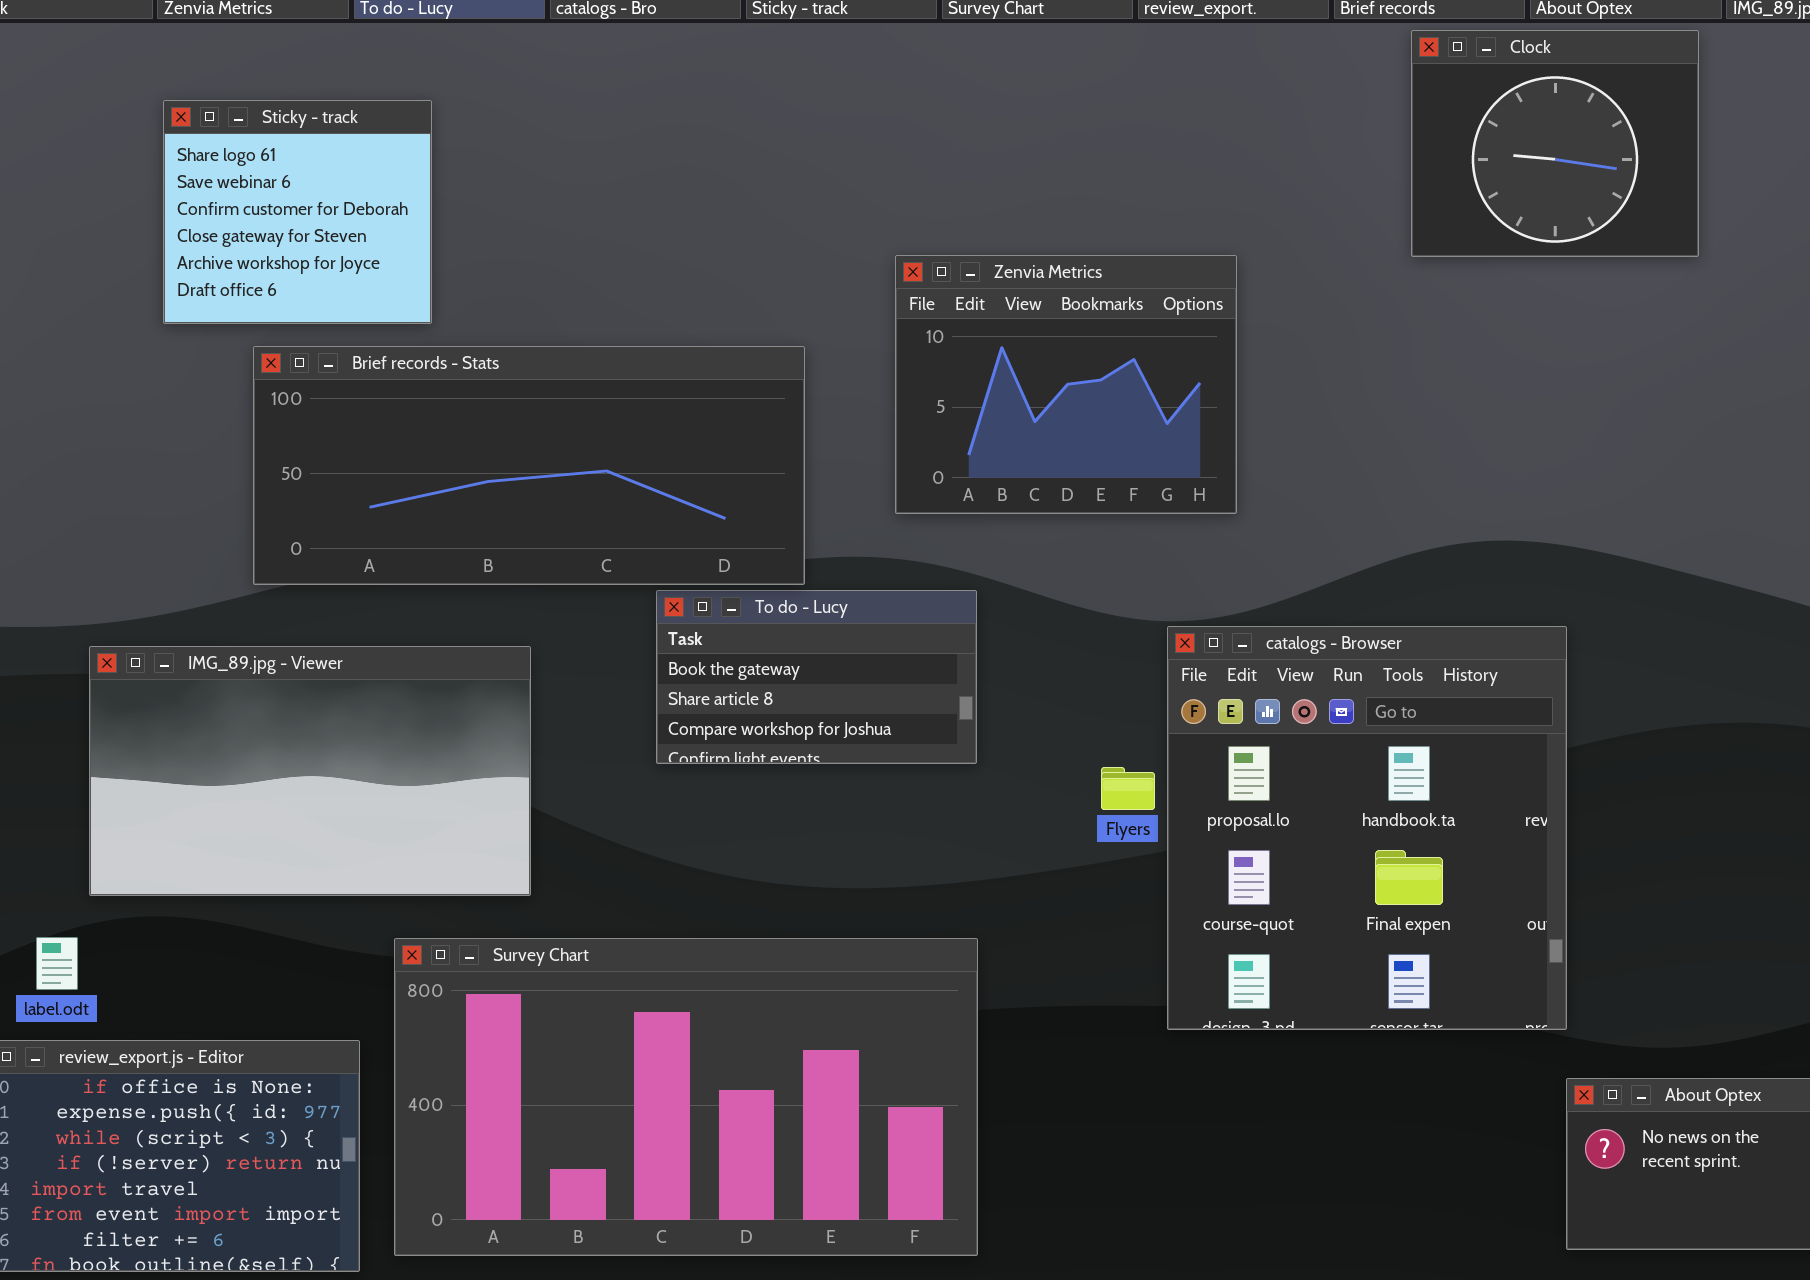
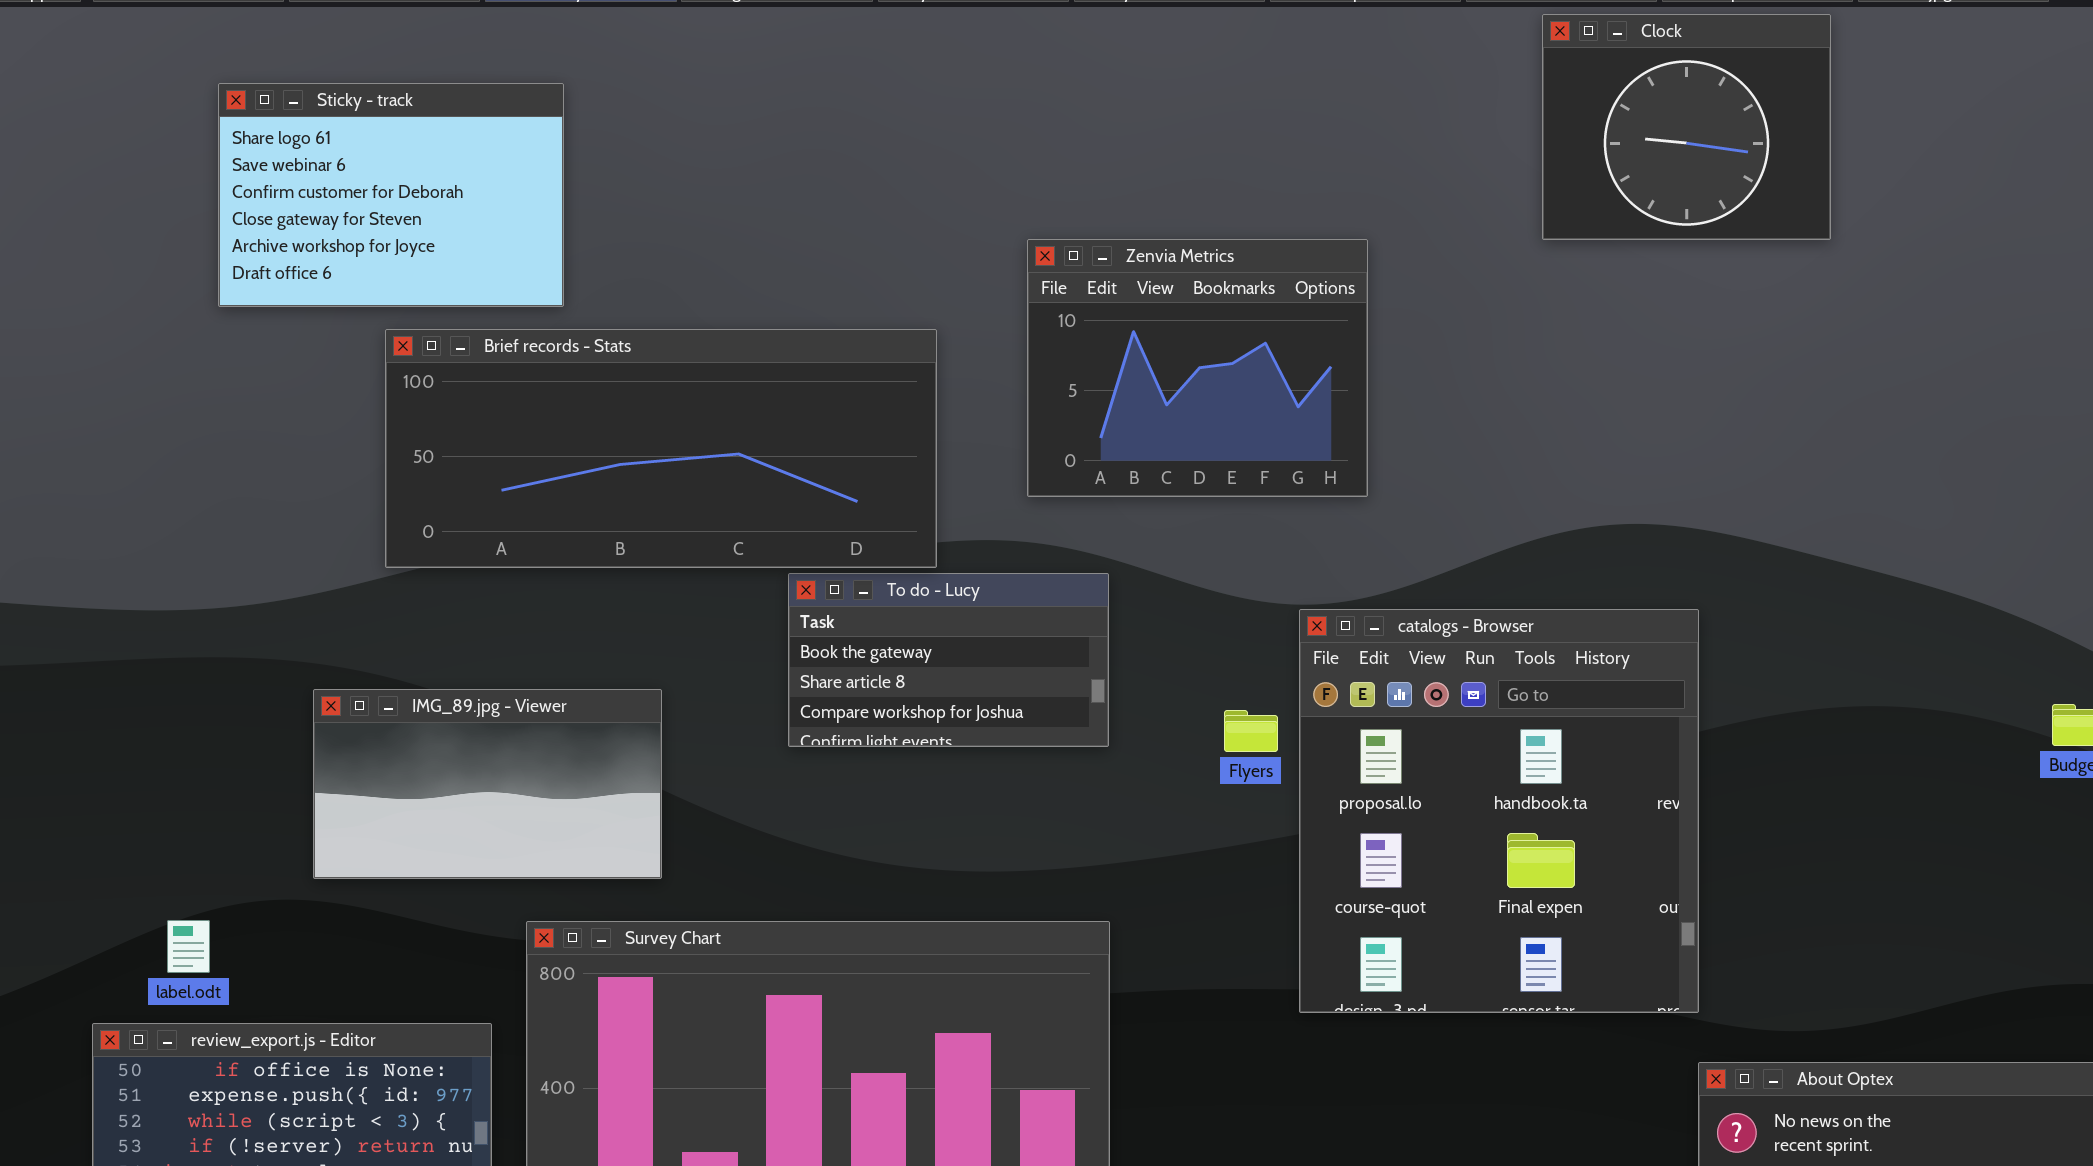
Sticky - track: [163,100,432,324] -> [218,83,564,307], resized
IMG_89.jpg - Viewer: [89,646,531,896] -> [313,689,662,879], resized
Flyers: [1101,767,1155,810] -> [1224,710,1278,752], moved

